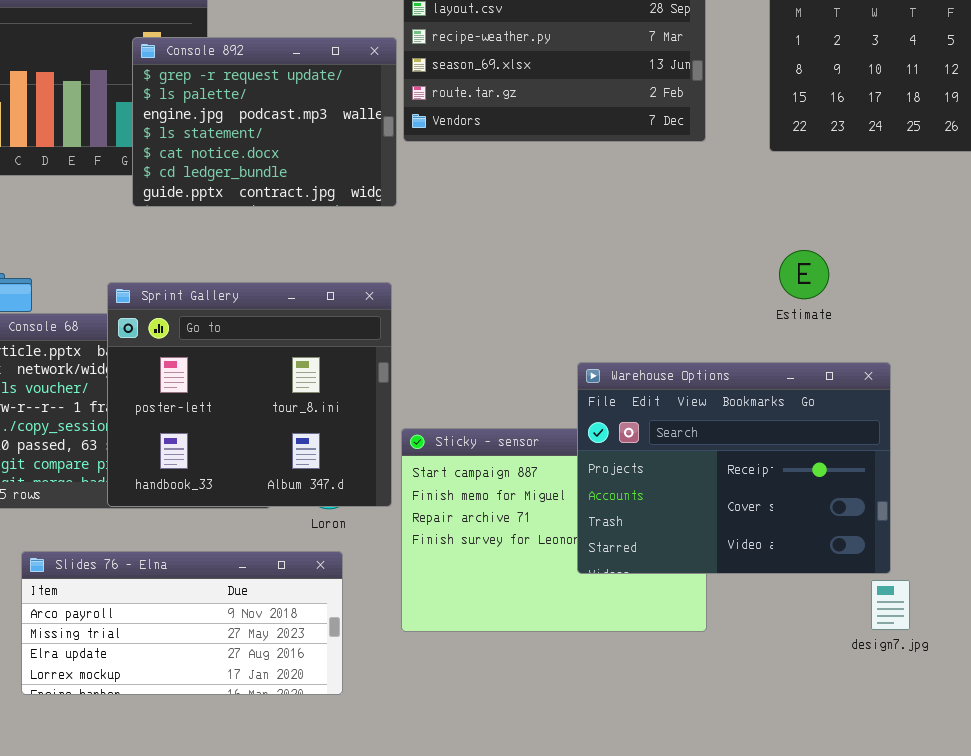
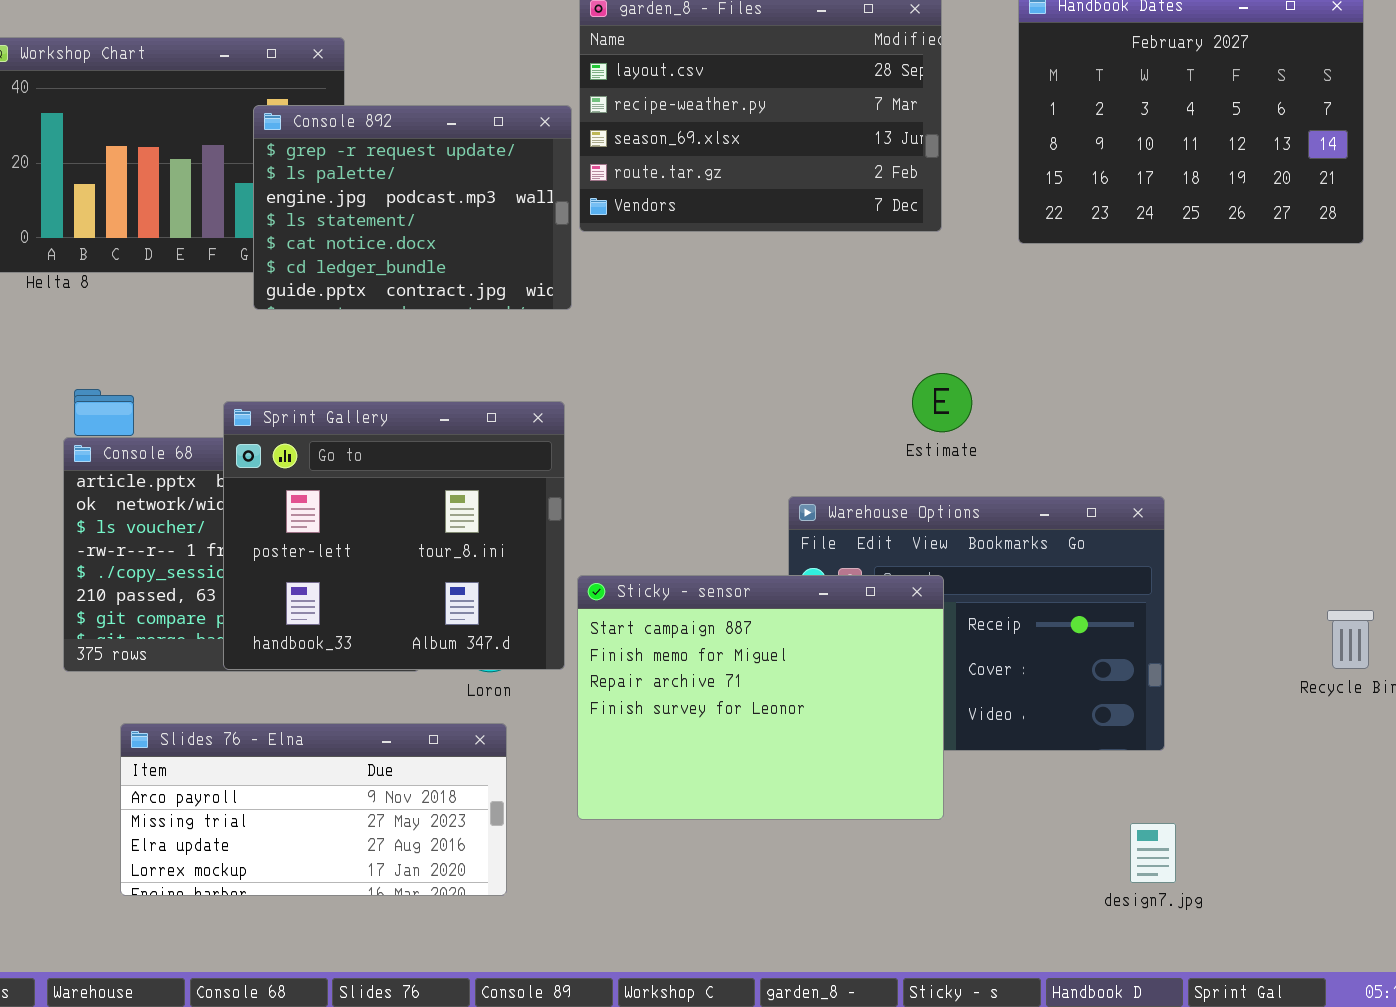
Estimate: [779,250,829,299] -> [912,373,972,432], moved
Sticky - sensor: [401,428,707,632] -> [577,575,944,820], raised
design7.jpg: [871,580,910,630] -> [1130,823,1176,883], moved

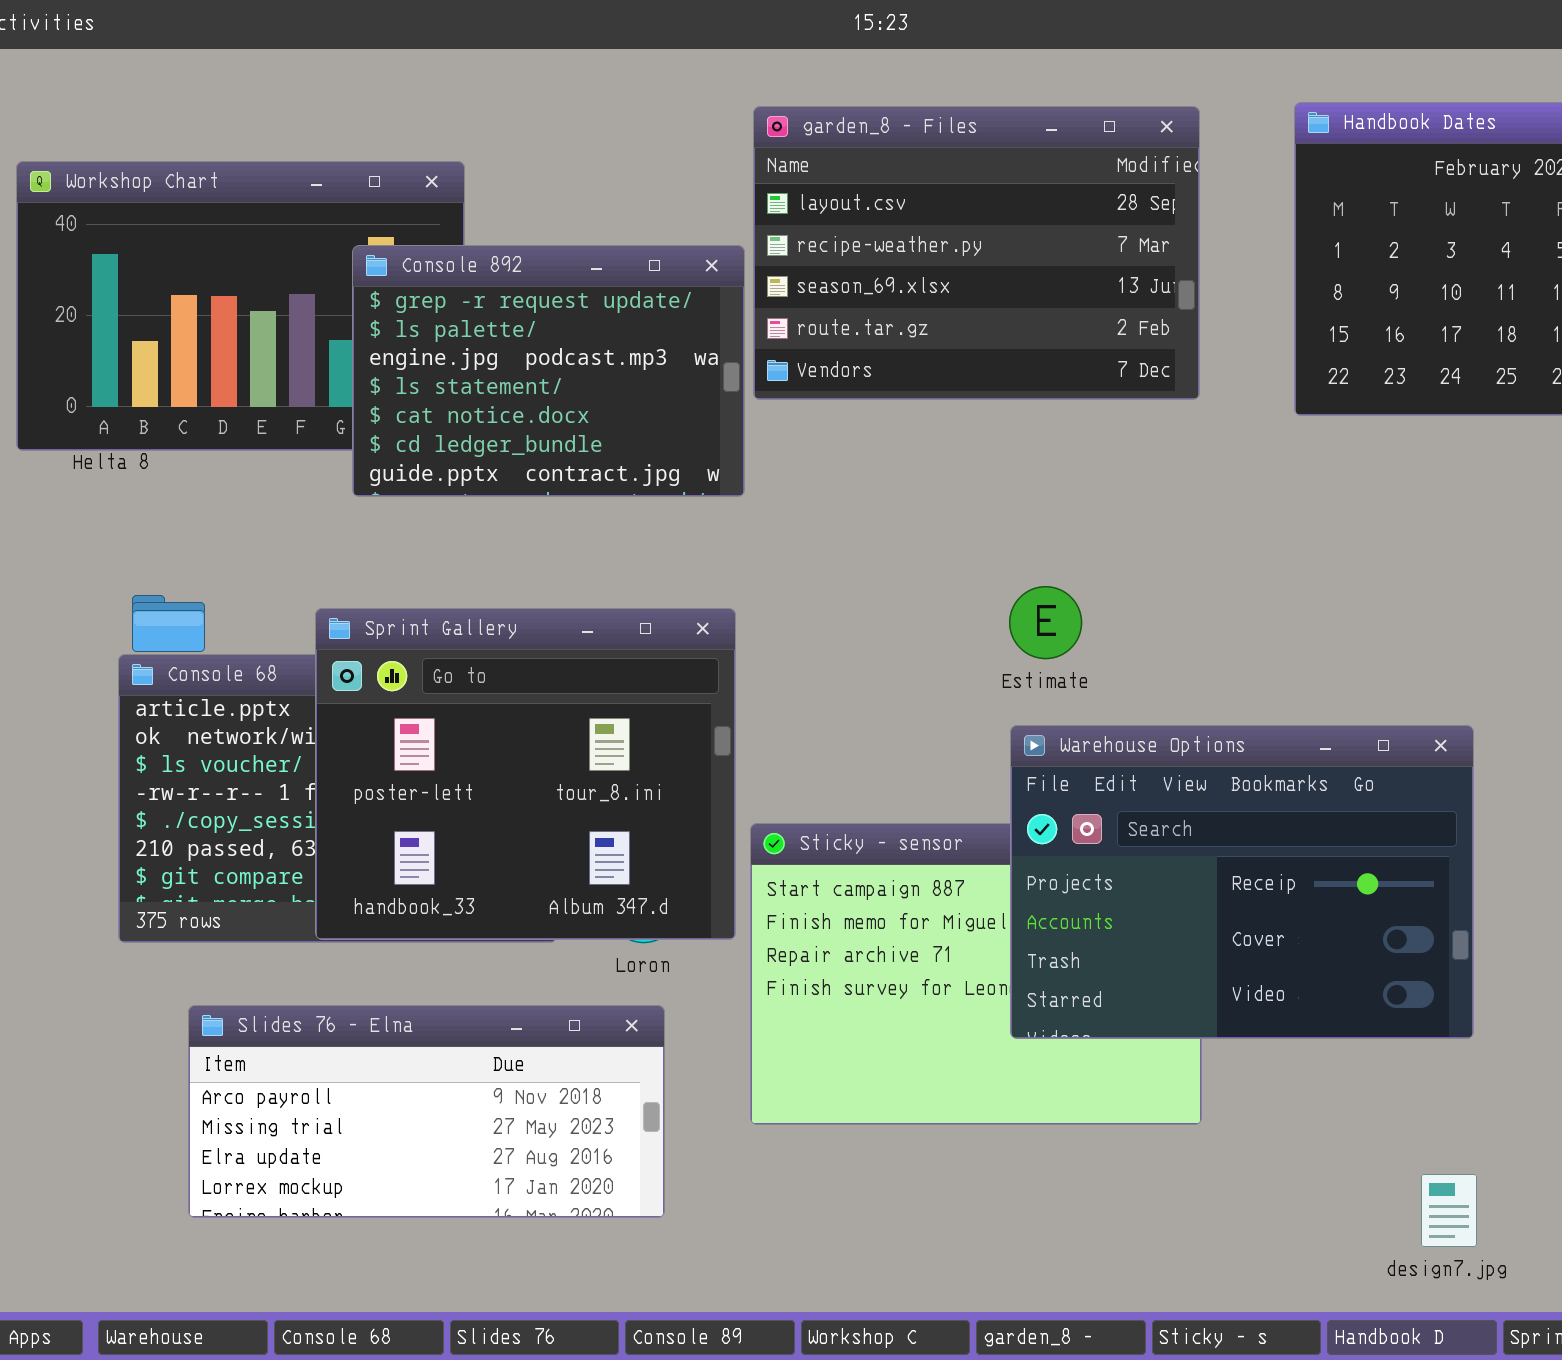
Estimate: [912,373,972,432] -> [1009,586,1082,659], moved
Warehouse Options: [788,496,1165,751] -> [1010,725,1474,1039], raised
design7.jpg: [1130,823,1176,883] -> [1421,1174,1477,1247], moved

